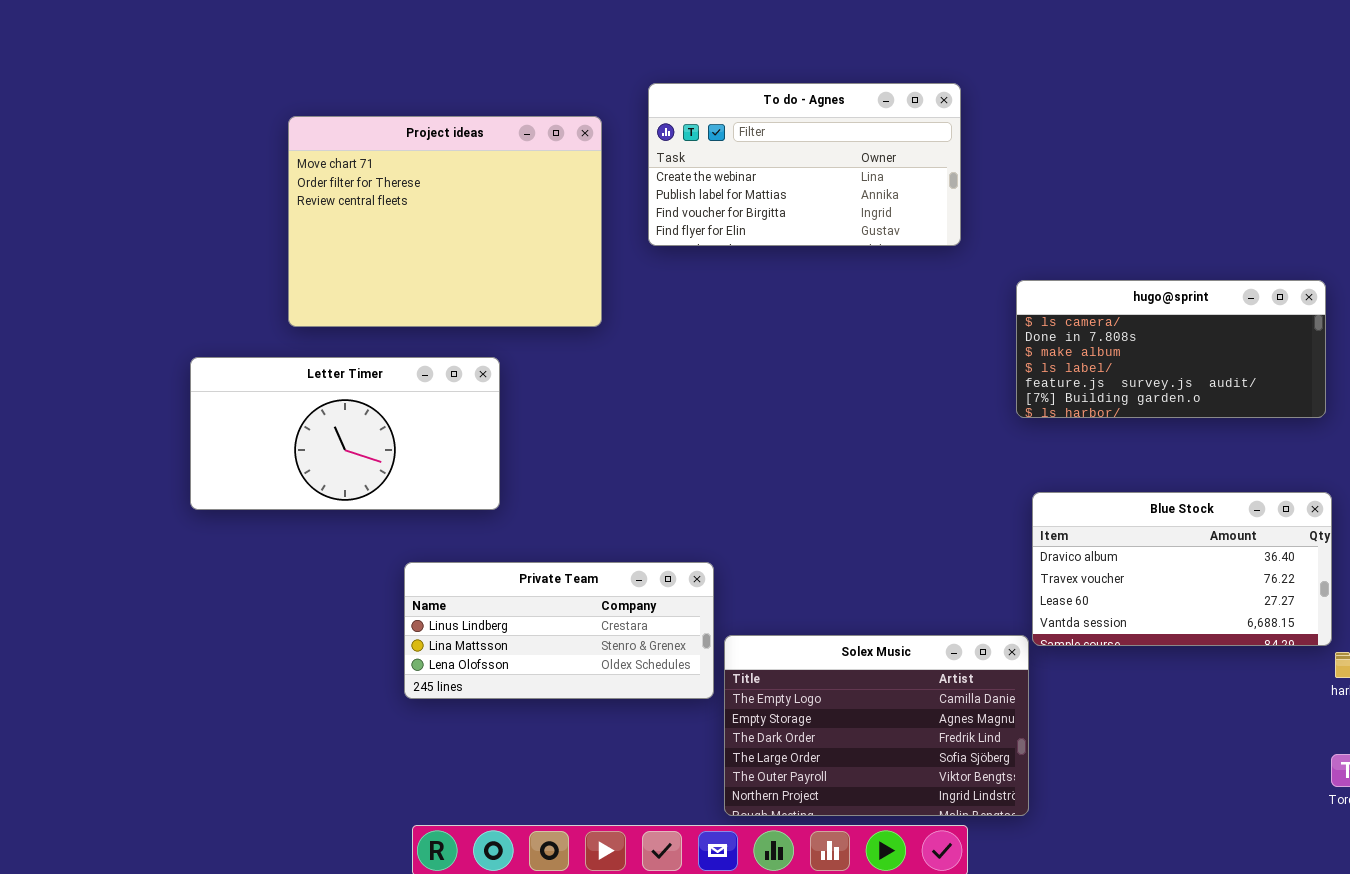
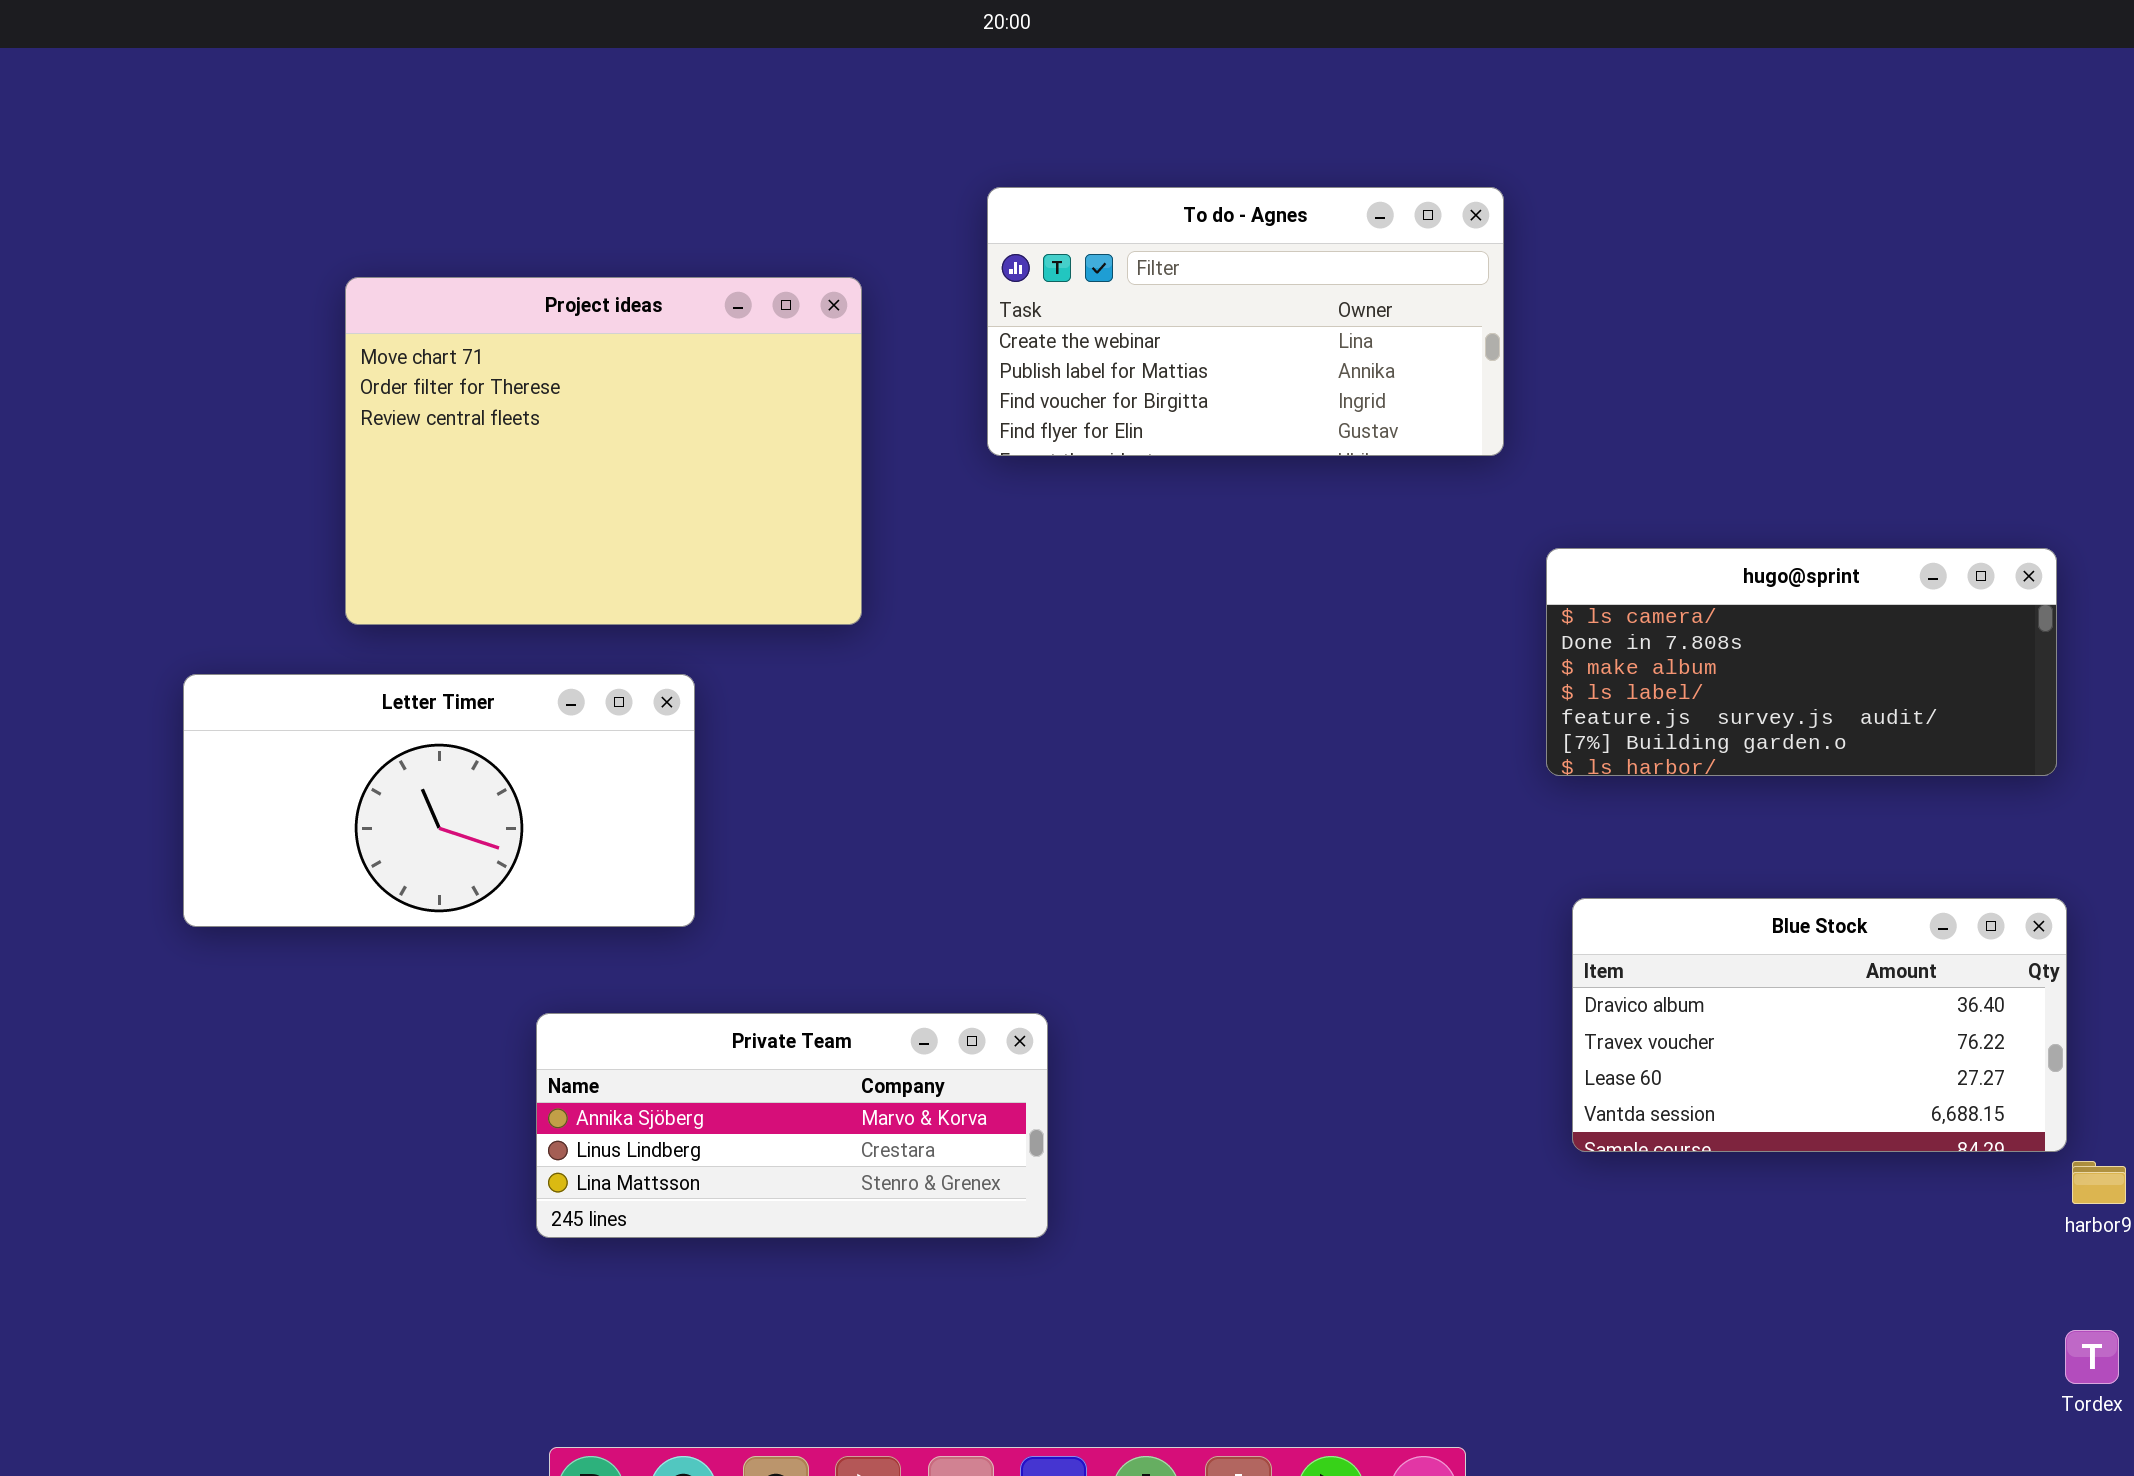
To do - Agnes: [648,83,961,246] -> [987,187,1504,456], moved
Private Team: [404,562,714,699] -> [536,1013,1048,1238], scrolled up 1 row
Solex Music: [724,635,1029,816] -> none, closed

